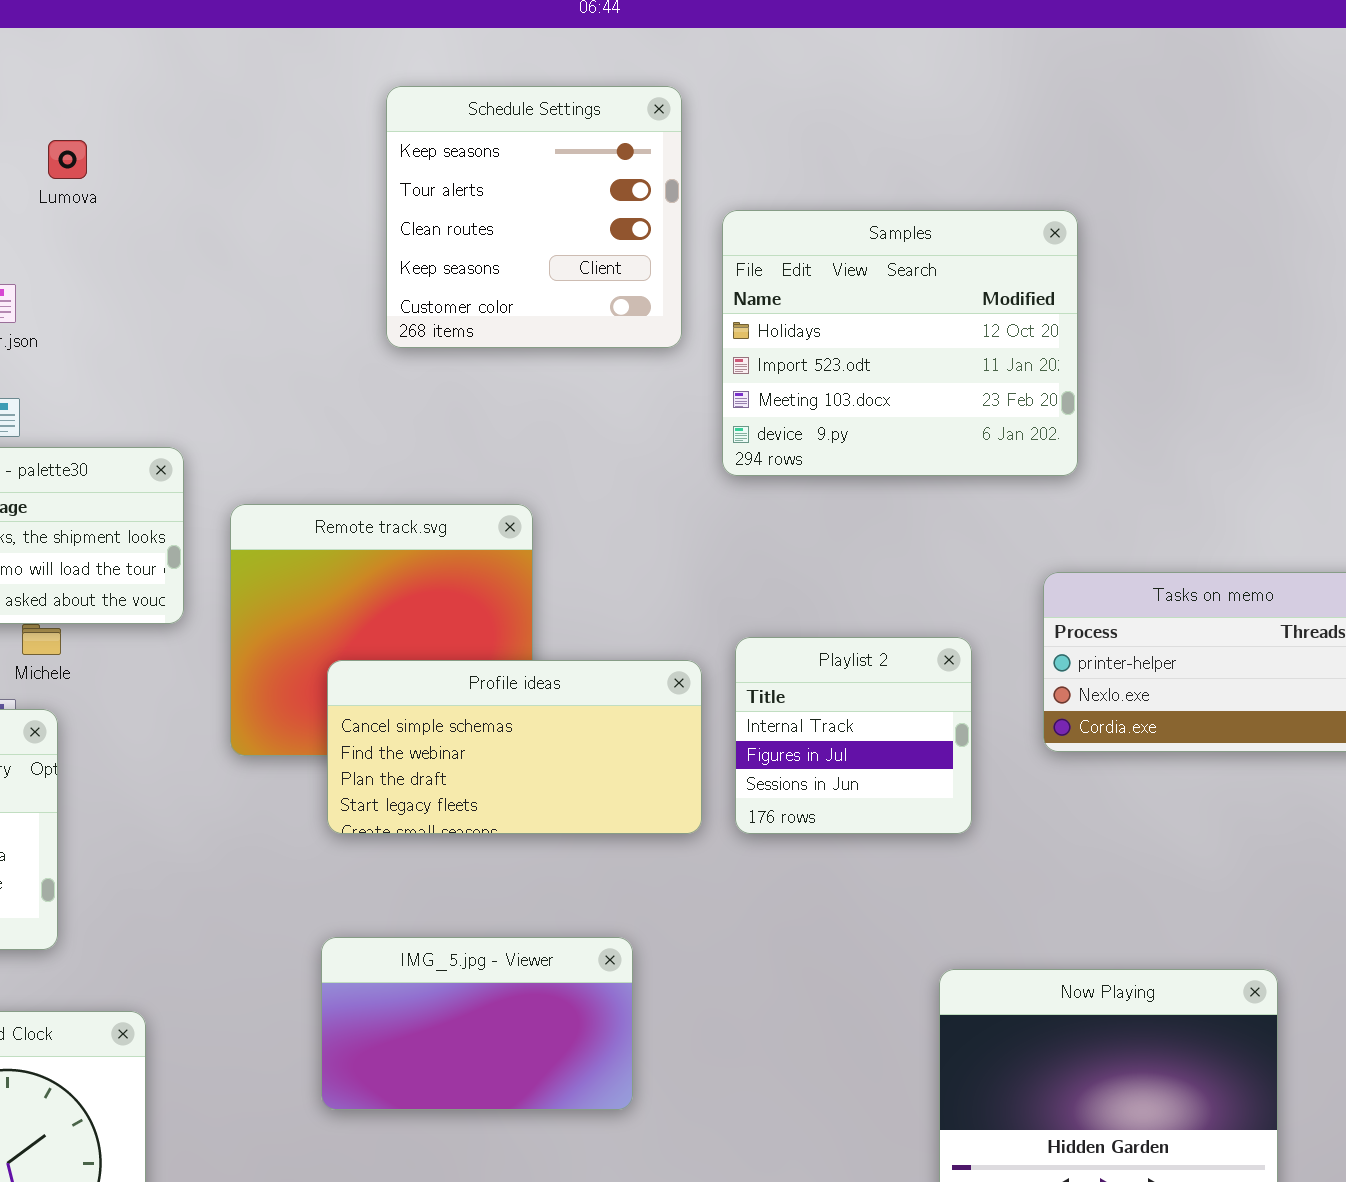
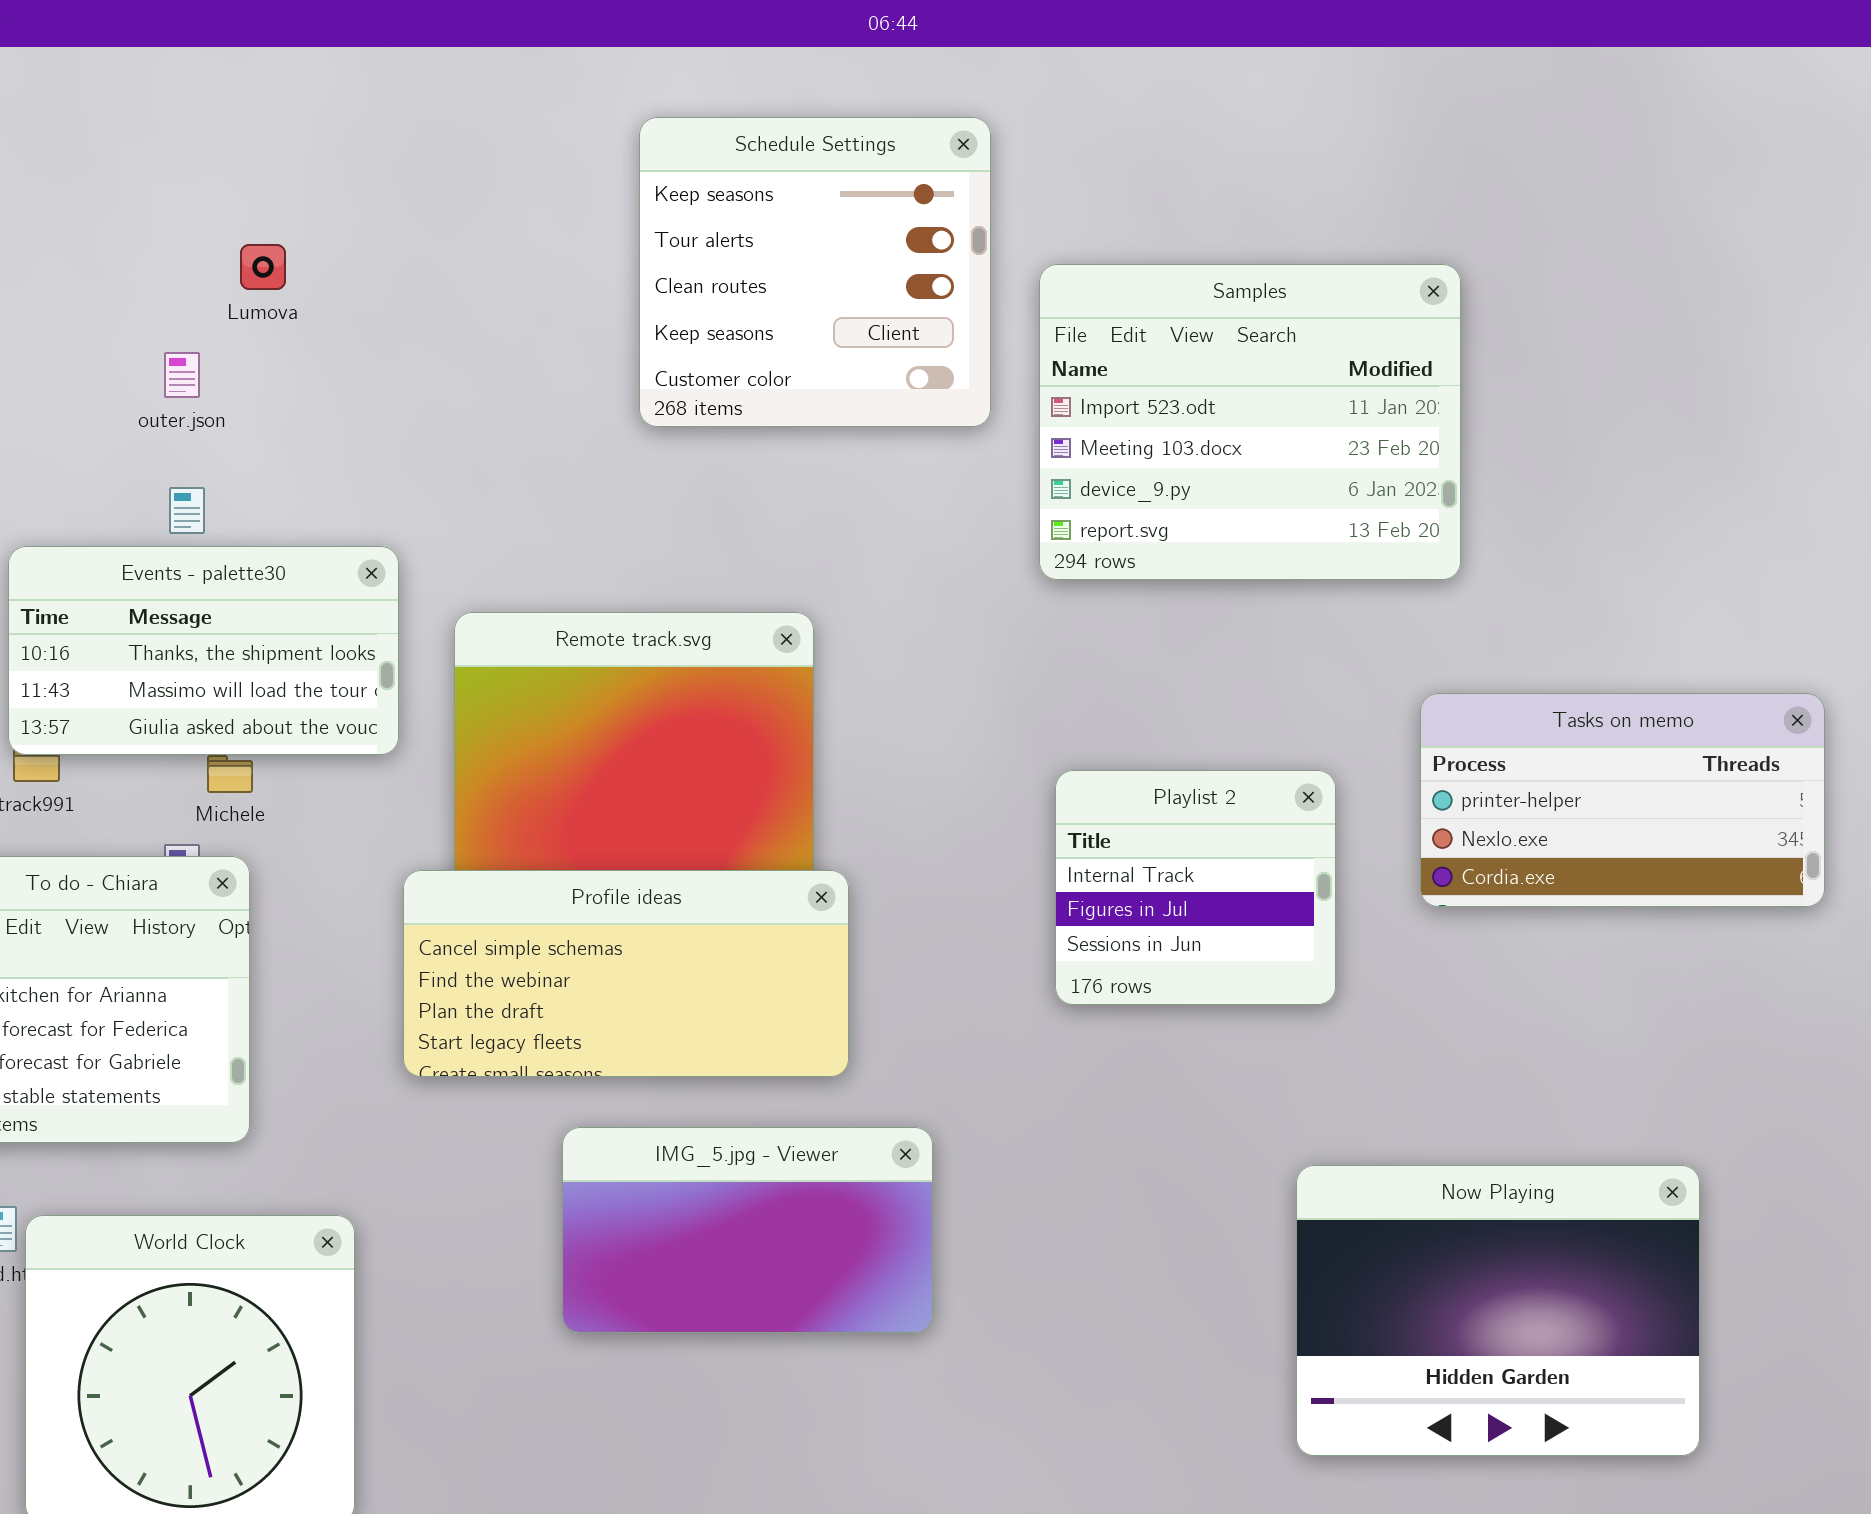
Lumova: [48,140,87,179] -> [240,244,286,290], moved
Samples: [722,210,1078,476] -> [1039,264,1461,580], scrolled down 1 row
Profile ideas: [327,660,702,834] -> [403,870,849,1077], moved

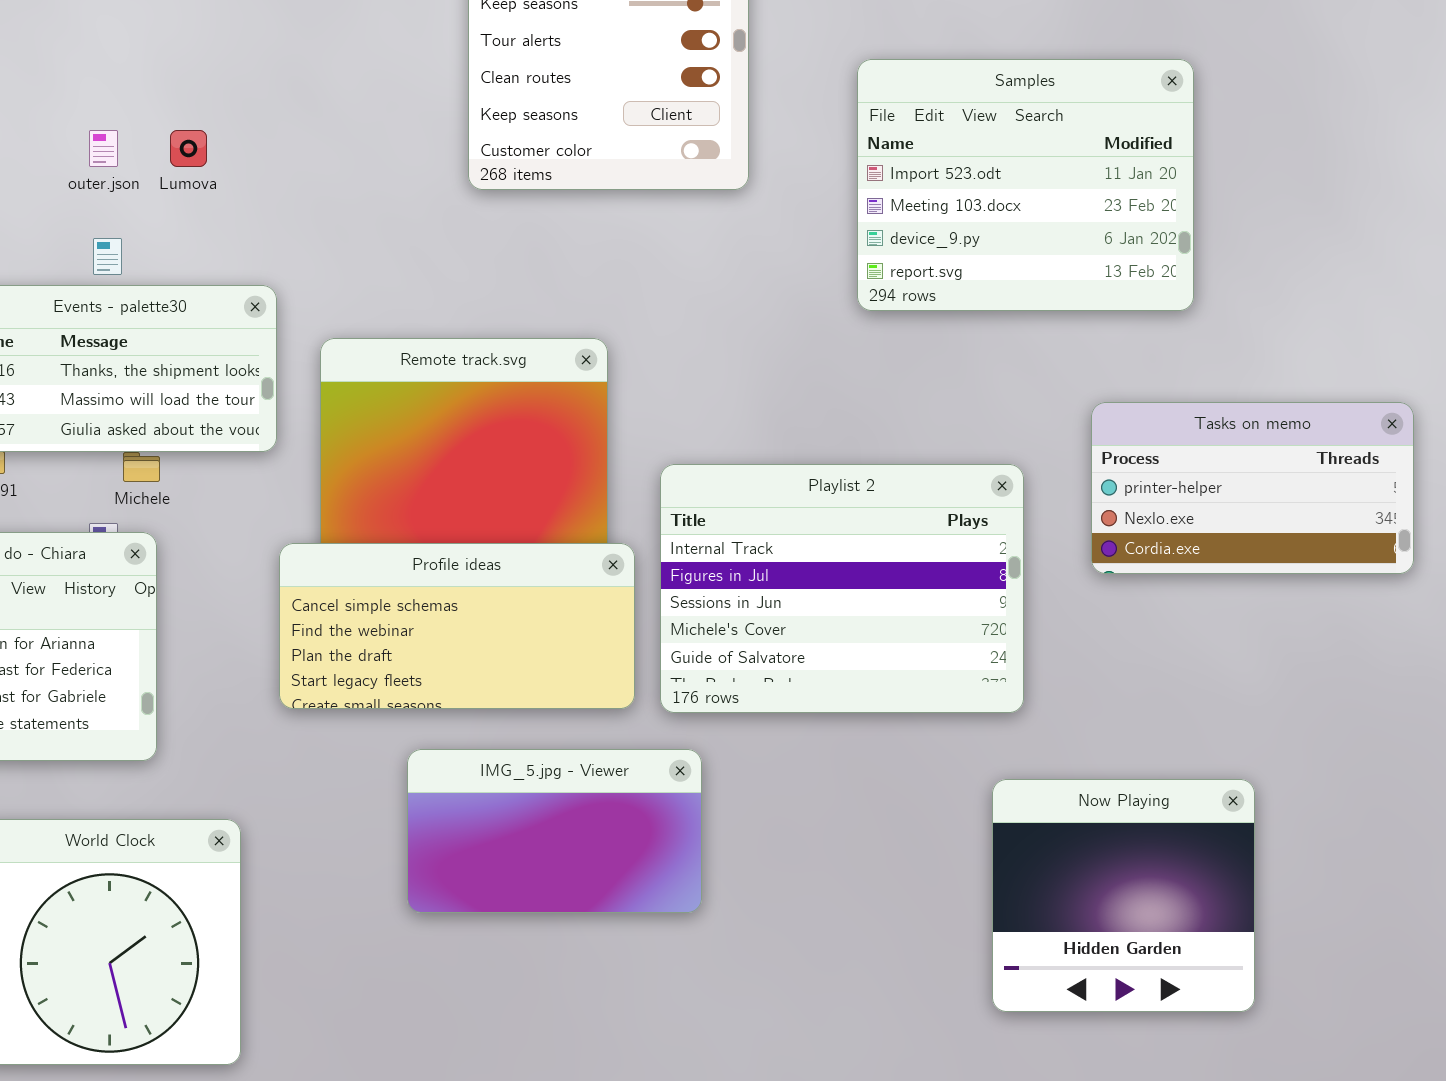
Lumova: [240,244,286,290] -> [170,130,207,167], moved
Samples: [1039,264,1461,580] -> [857,59,1194,311], moved
Playlist 2: [1055,770,1336,1005] -> [660,464,1024,713], resized
Now Playing: [1296,1165,1700,1456] -> [992,779,1255,1012], resized

